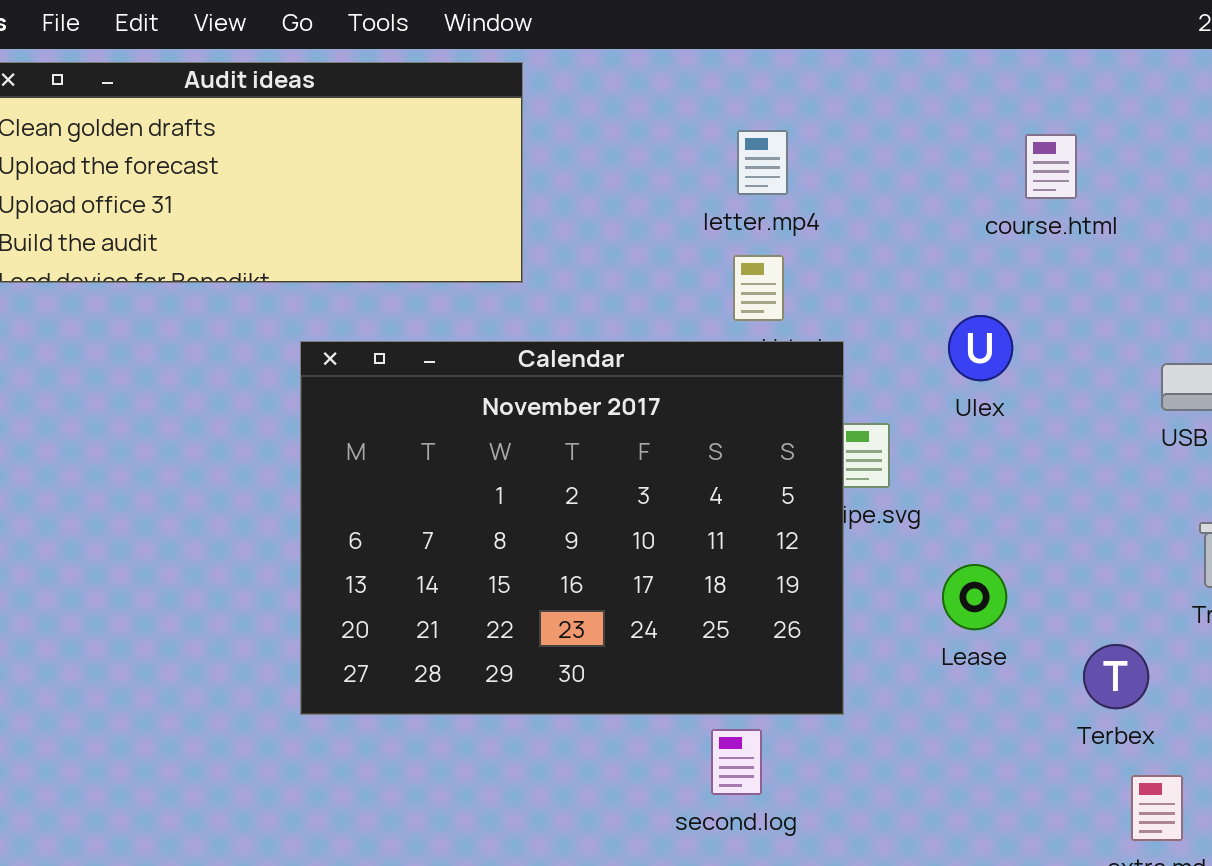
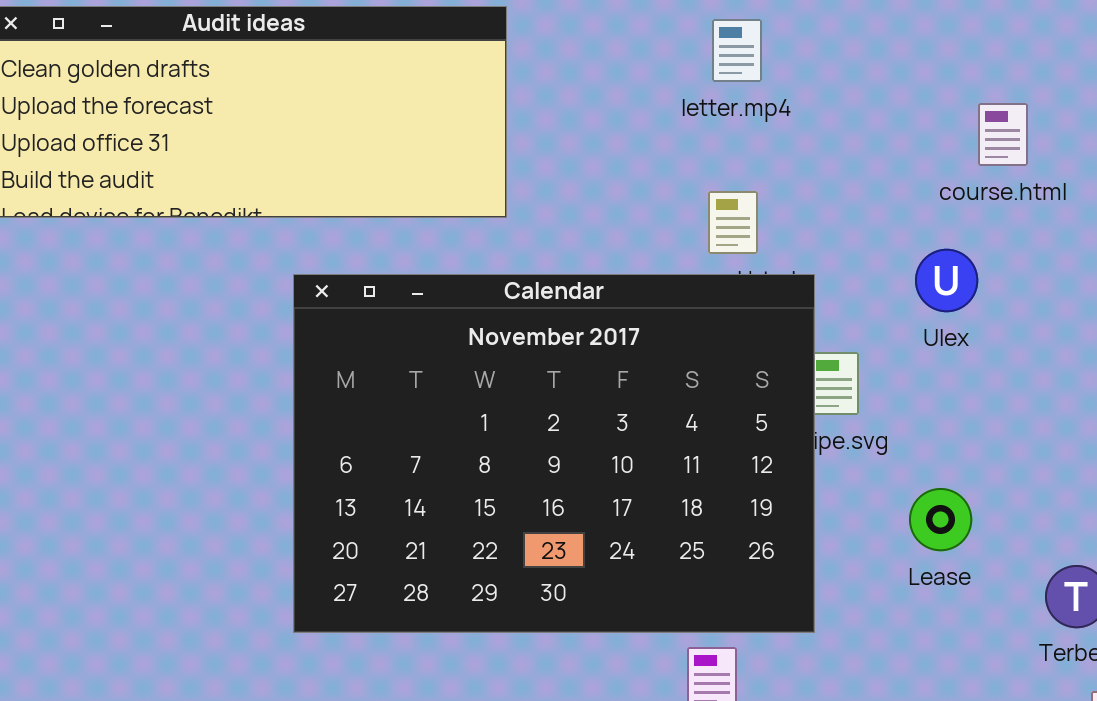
letter.mp4: [737,130,788,195] -> [712,19,762,82], moved
course.html: [1025,134,1077,199] -> [978,103,1028,166], moved

